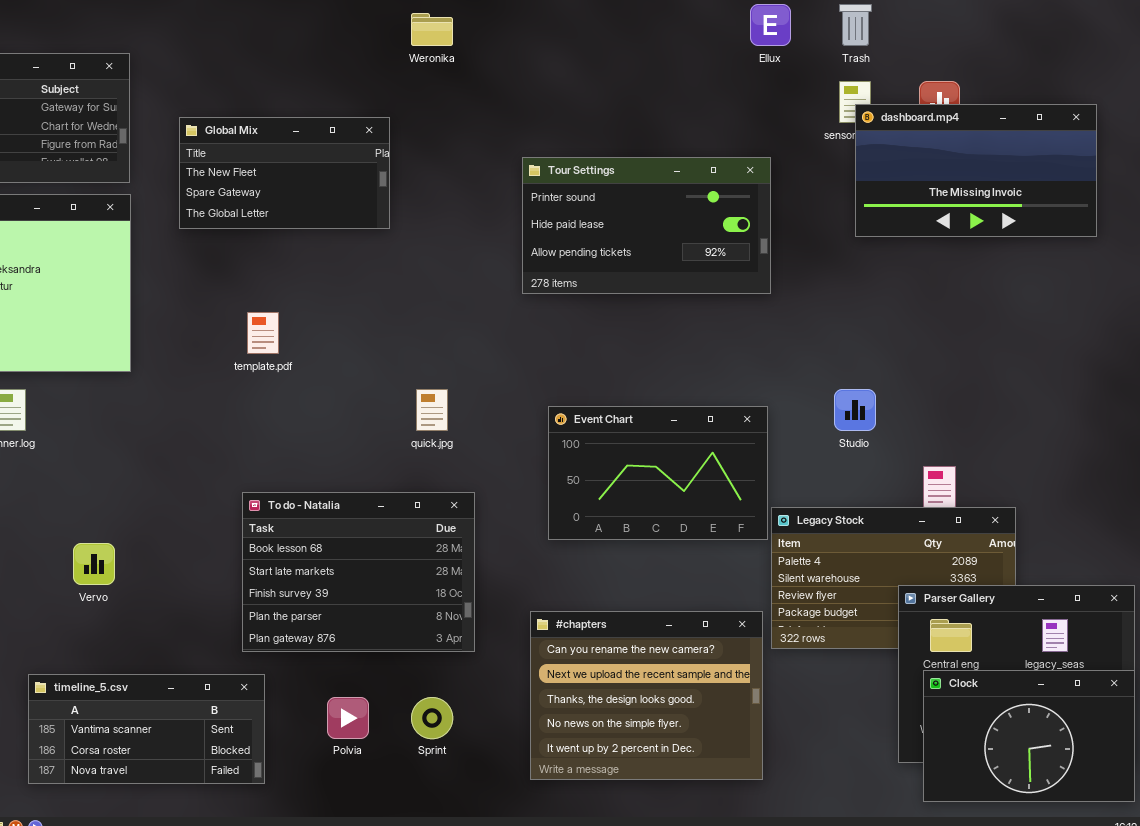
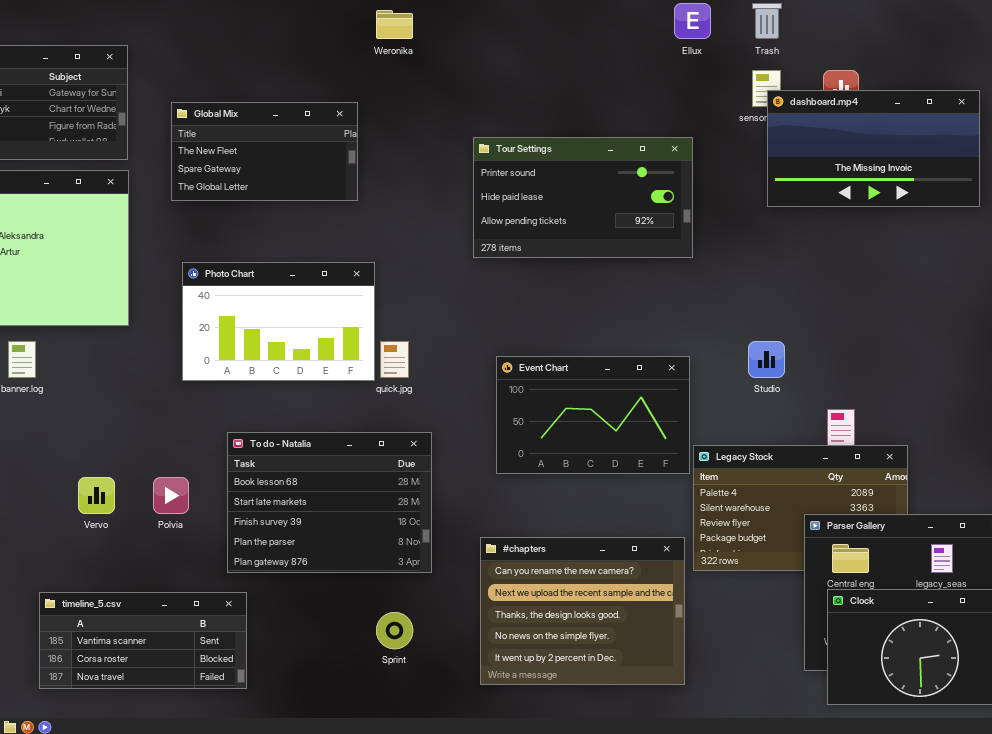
Photo Chart: none -> [182,262,375,381], opened
Polvia: [327,697,369,739] -> [153,477,189,514], moved

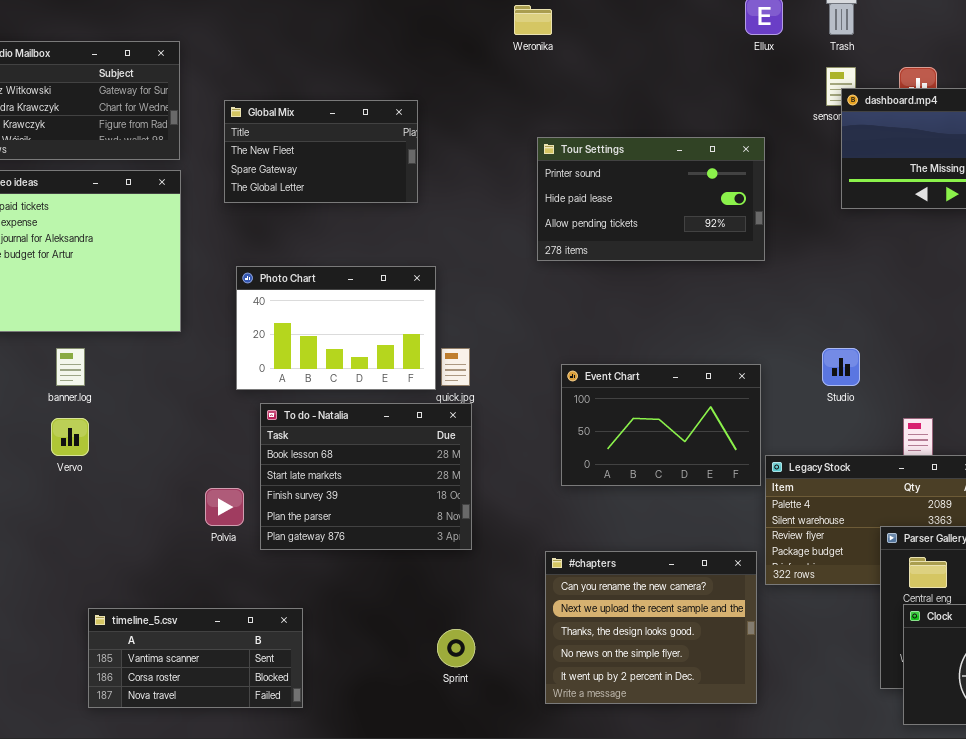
Weronika: [376,10,413,39] -> [514,5,552,35], moved
To do - Natalia: [227,432,432,573] -> [260,403,472,550], moved
Vervo: [78,477,115,514] -> [51,418,89,456], moved

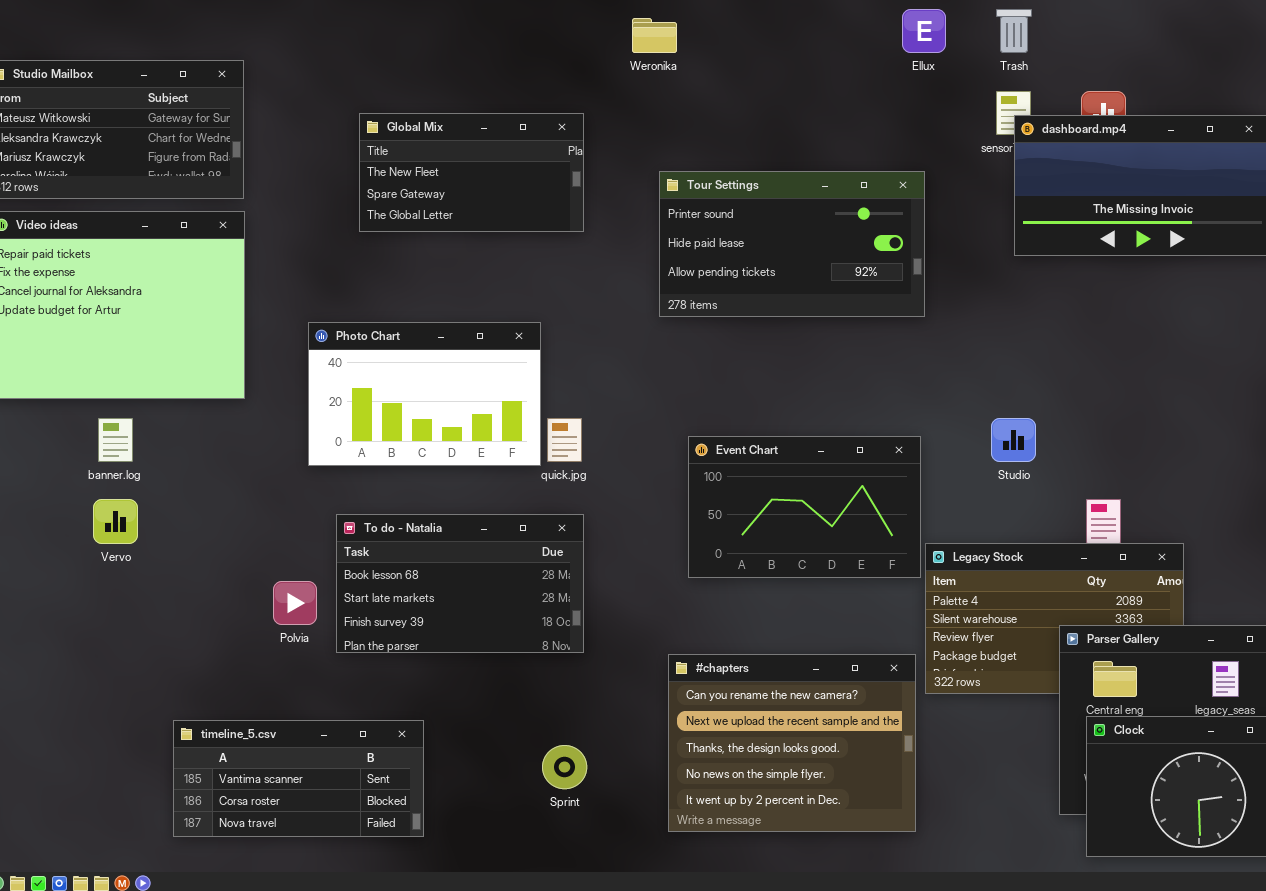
Global Mix: [224,100,418,203] -> [359,113,584,232], moved
To do - Natalia: [260,403,472,550] -> [336,514,584,653], resized
timeline_5.csv: [88,608,303,708] -> [173,720,424,837], moved

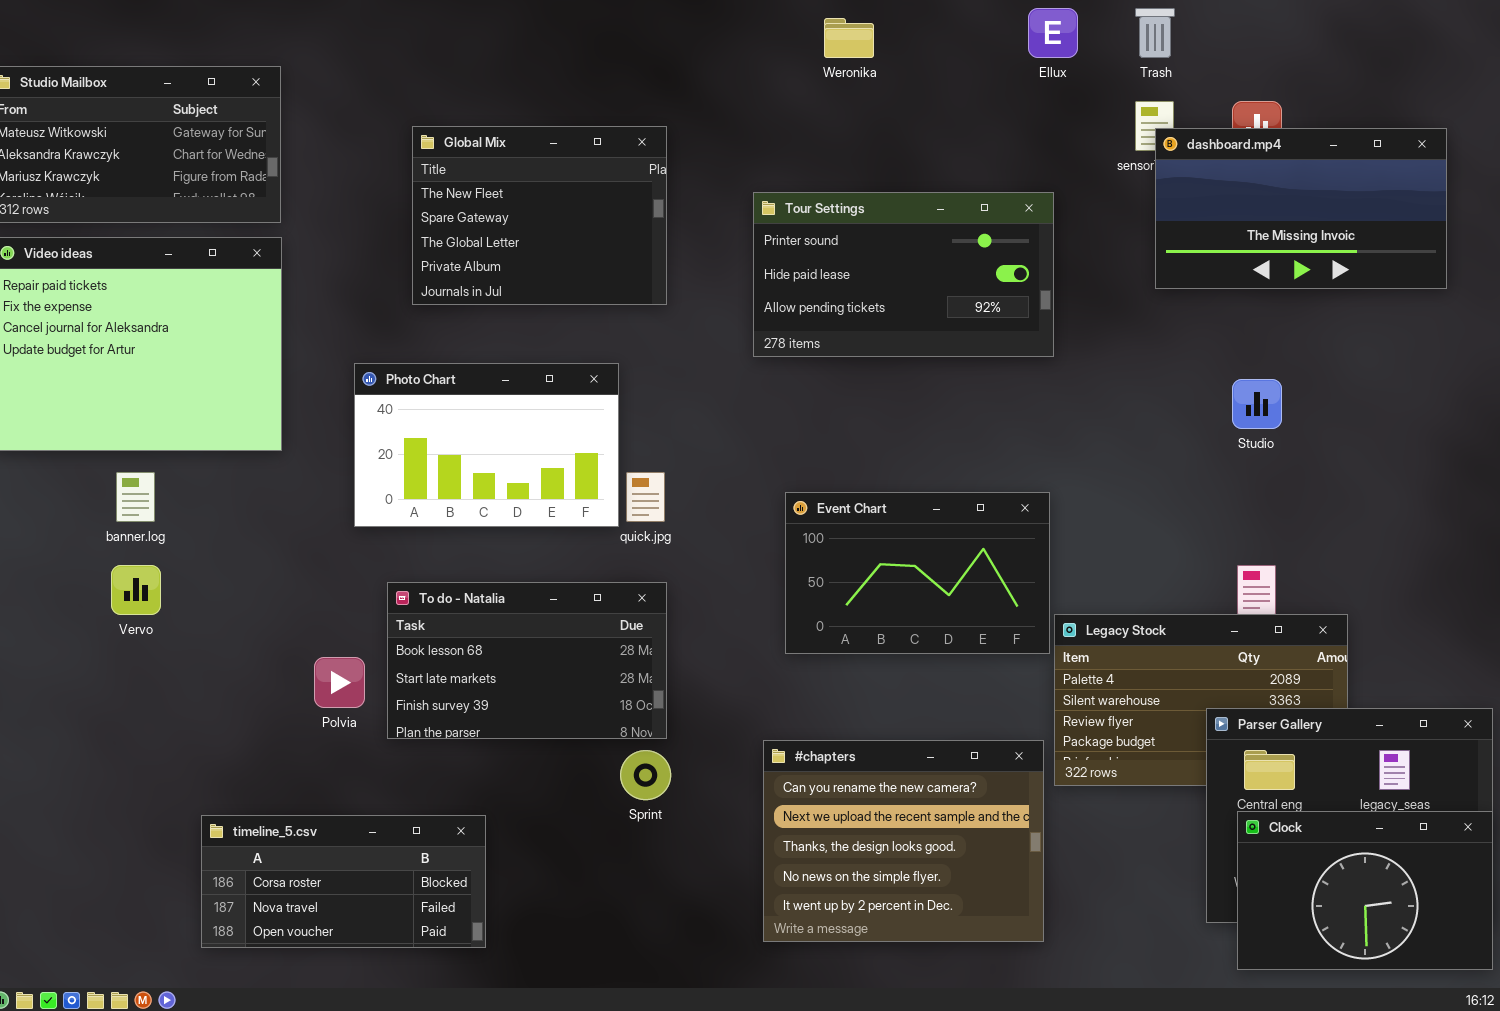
Weronika: [632,18,677,53] -> [824,18,874,58], moved
Global Mix: [359,113,584,232] -> [412,126,667,305], resized
Studio: [991,418,1036,462] -> [1232,379,1282,429], moved
timeline_5.csv: [173,720,424,837] -> [201,815,486,948], scrolled down 1 row
Sprint: [542,745,587,789] -> [620,750,671,800], moved

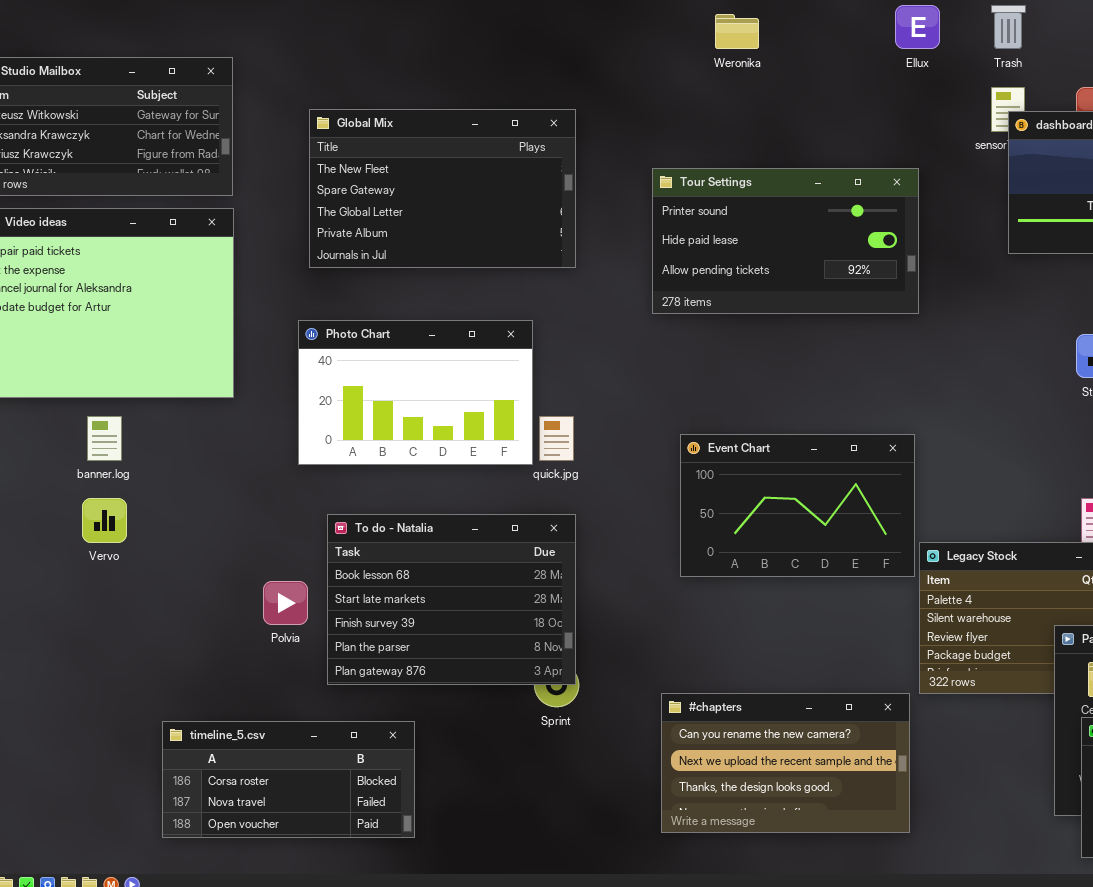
Global Mix: [412,126,667,305] -> [309,109,576,268], resized
To do - Natalia: [387,582,667,739] -> [327,514,576,685], resized
#chapters: [763,740,1044,942] -> [661,693,910,833], resized

